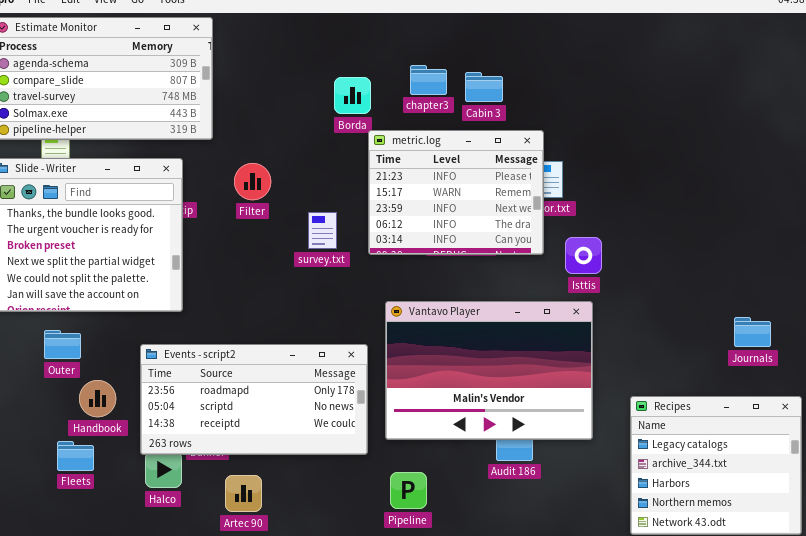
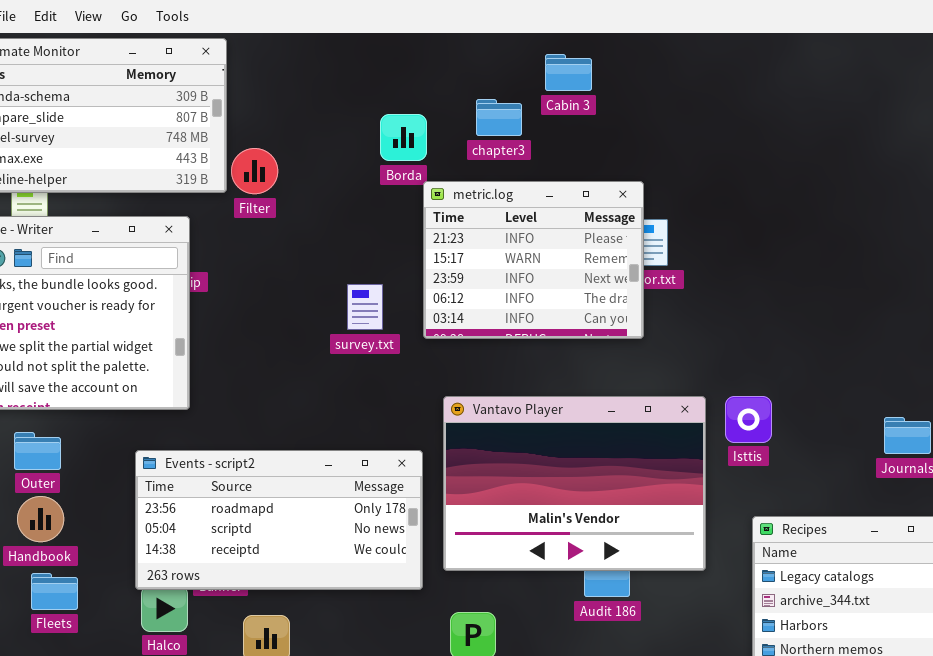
Cabin 3: [465,72,503,102] -> [545,54,592,91], moved
Filter: [234,163,271,200] -> [231,148,278,194], moved
Isttis: [565,237,602,274] -> [725,396,772,443], moved
Handbook: [79,380,116,417] -> [17,496,64,542], moved

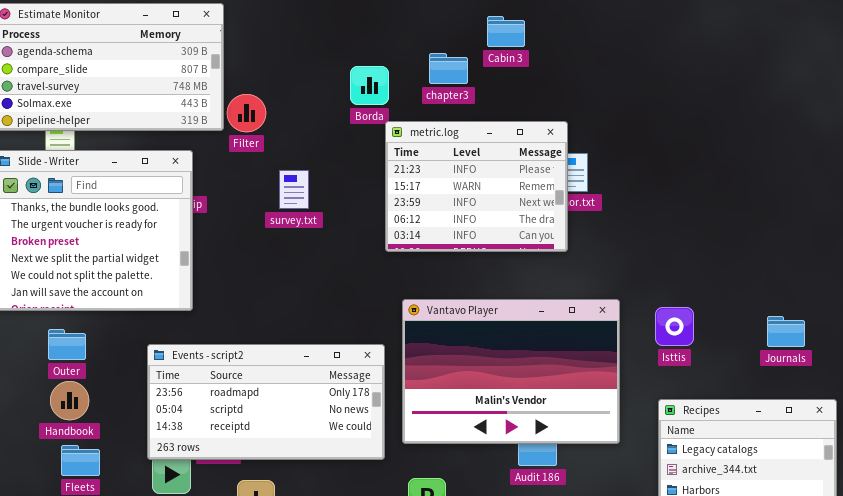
survey.txt: [347,284,383,330] -> [279,170,309,209], moved
Isttis: [725,396,772,443] -> [655,307,694,346], moved

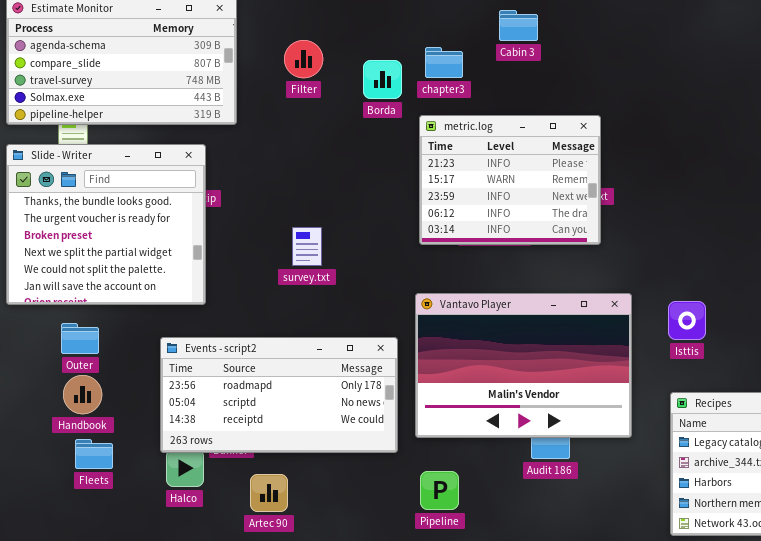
chapter3: [429,53,468,84] -> [425,47,463,78], moved
Filter: [227,94,266,132] -> [284,40,323,78], moved
metric.log: [385,121,568,252] -> [419,115,601,245], moved
survey.txt: [279,170,309,209] -> [292,227,322,266], moved

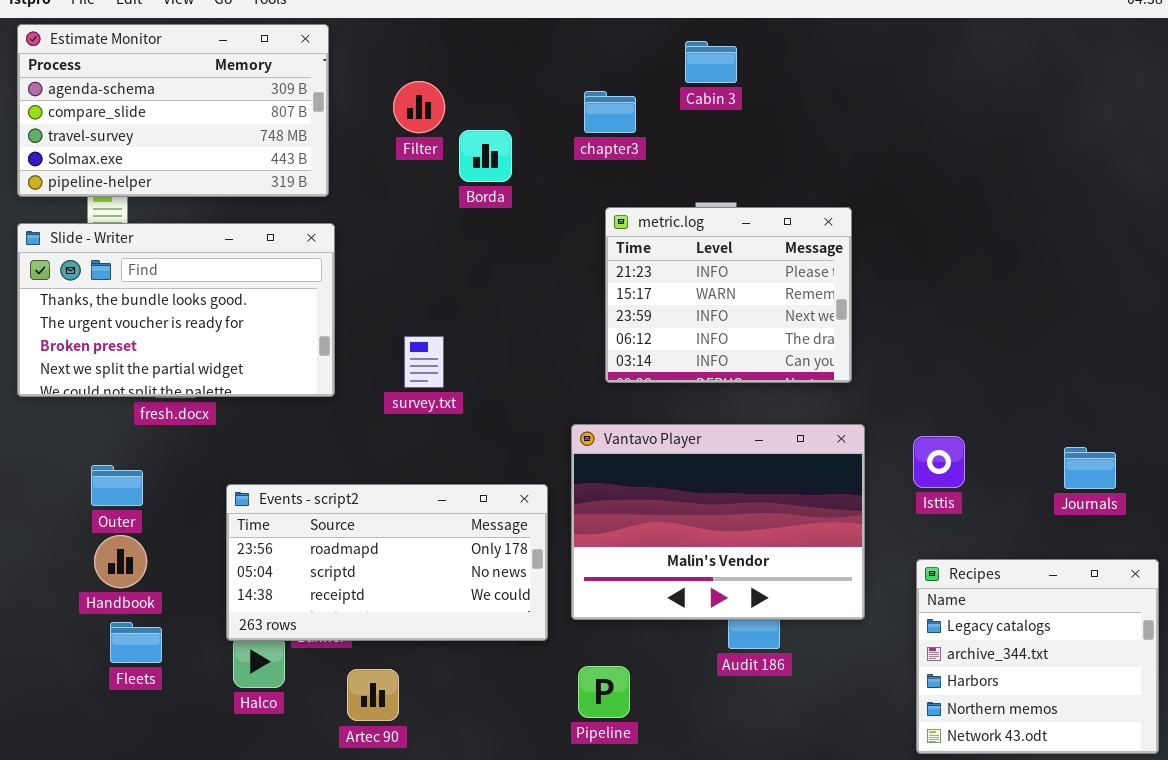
Borda: [363,60,402,99] -> [459,130,512,182], moved
metric.log: [419,115,601,245] -> [605,207,852,383], moved
Slide - Writer: [6,144,206,305] -> [17,223,335,397], resized

